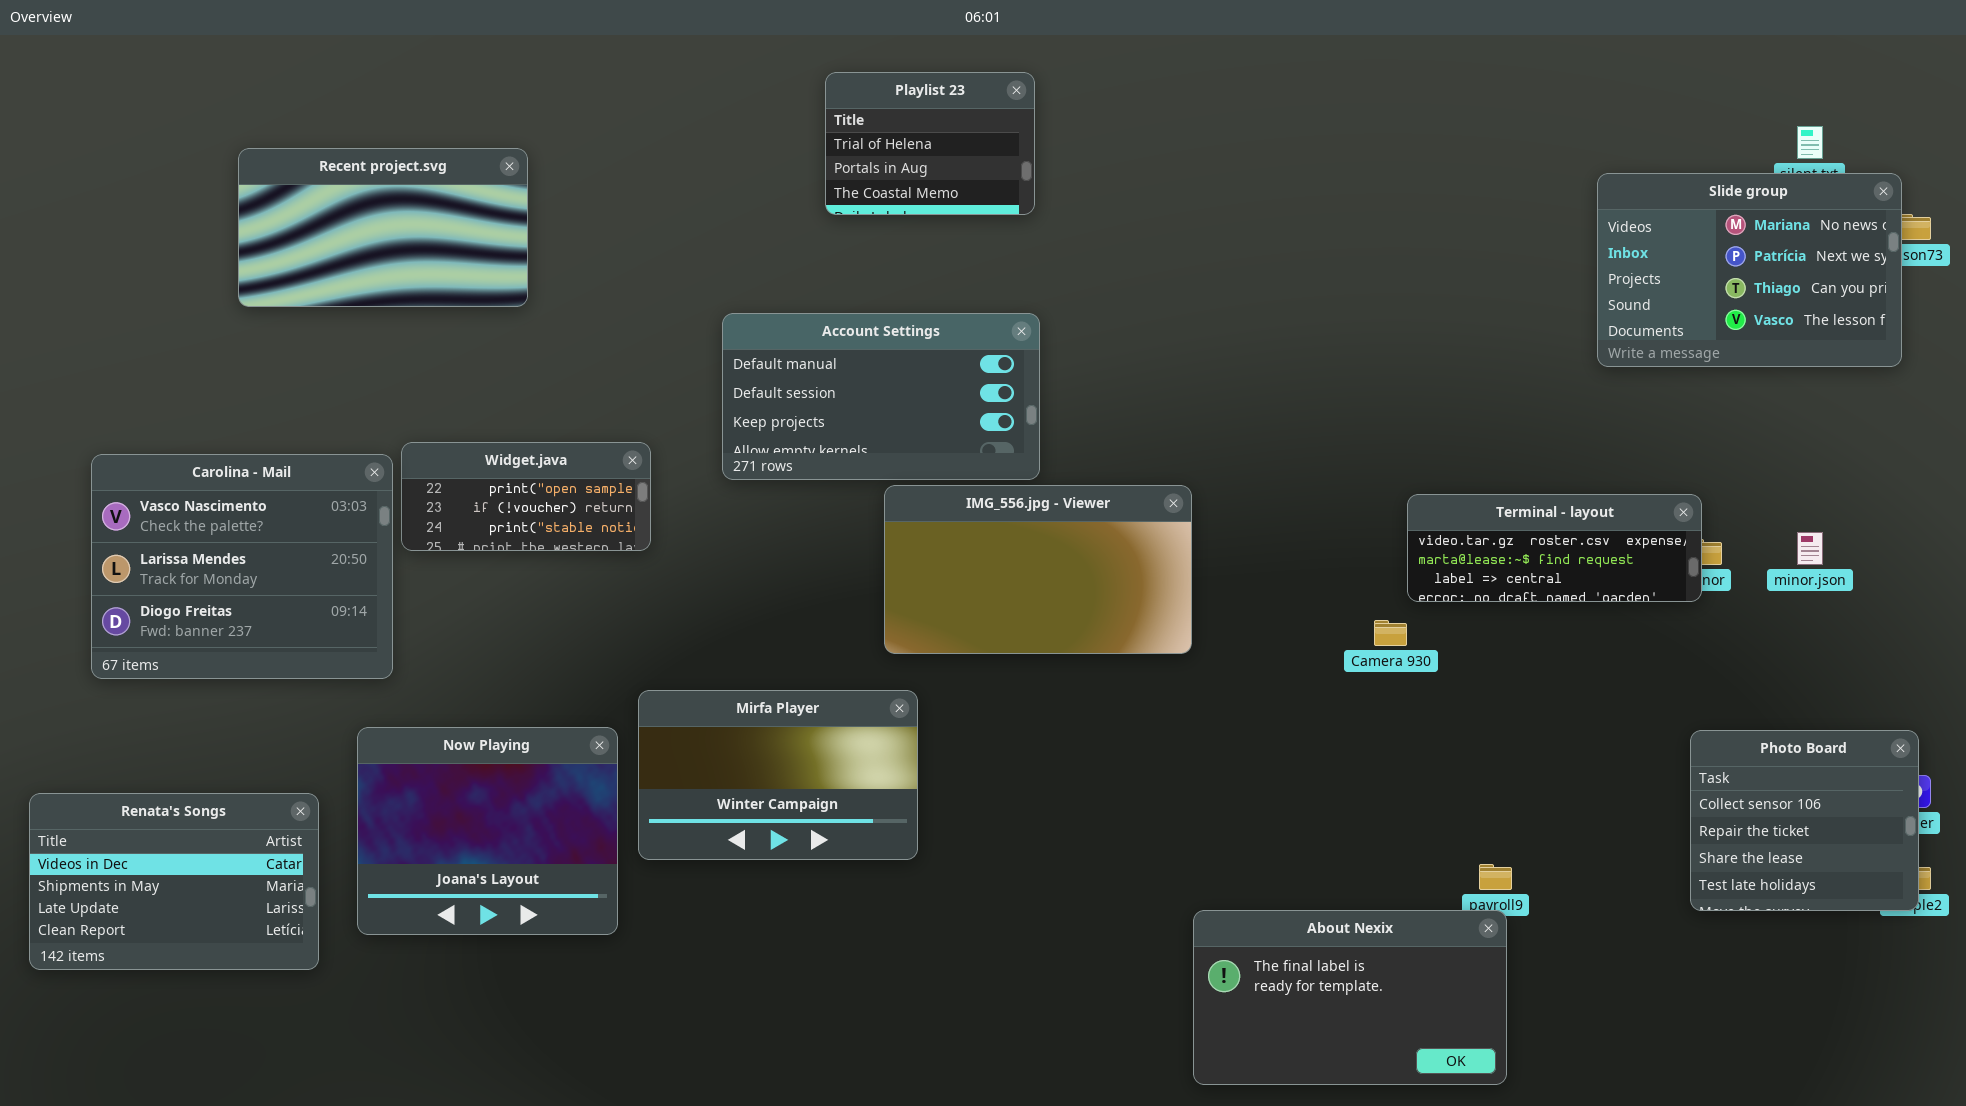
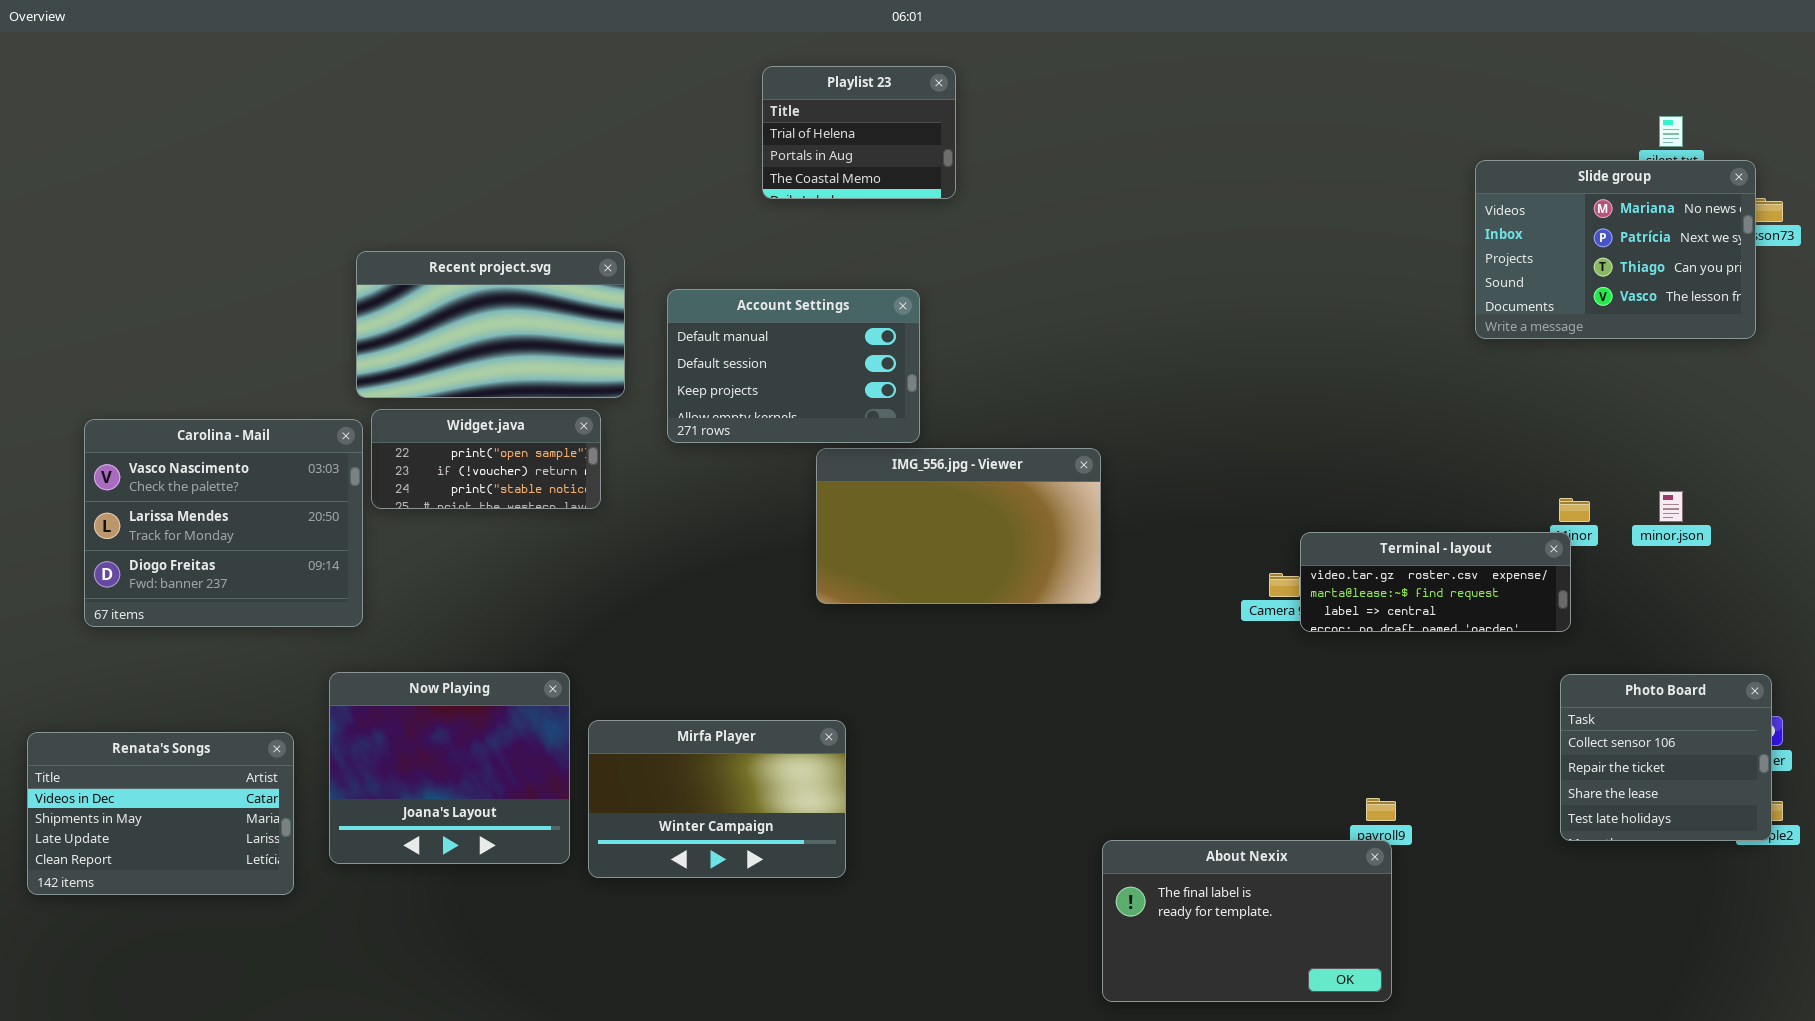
Recent project.svg: [238,148,528,307] -> [356,251,625,398], moved
Account Settings: [722,313,1040,480] -> [667,289,920,443], resized
Terminal - layout: [1407,494,1702,602] -> [1300,532,1571,632], moved
Mirfa Player: [638,690,918,860] -> [588,720,846,878], moved

